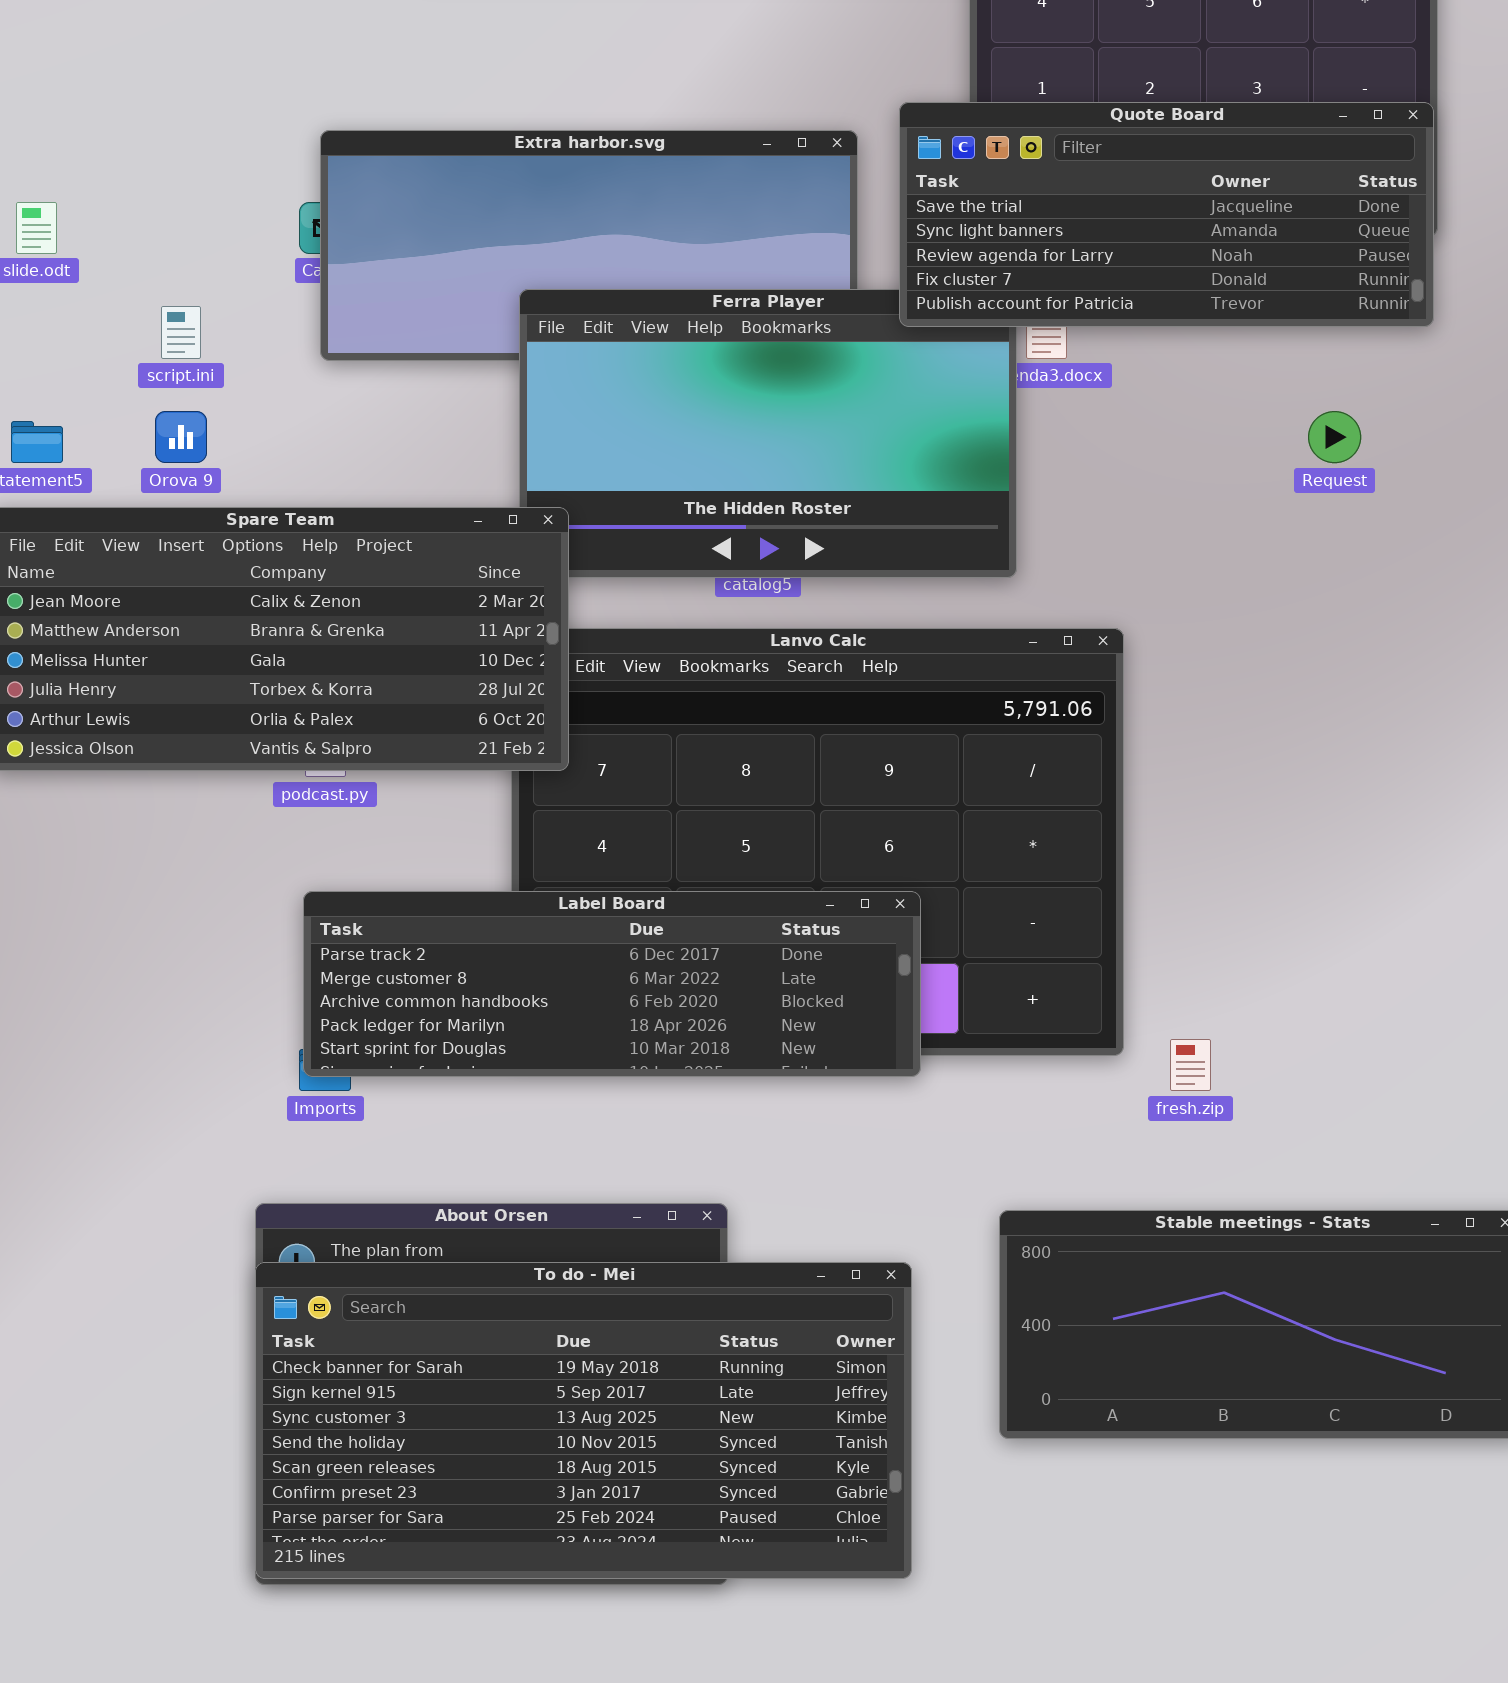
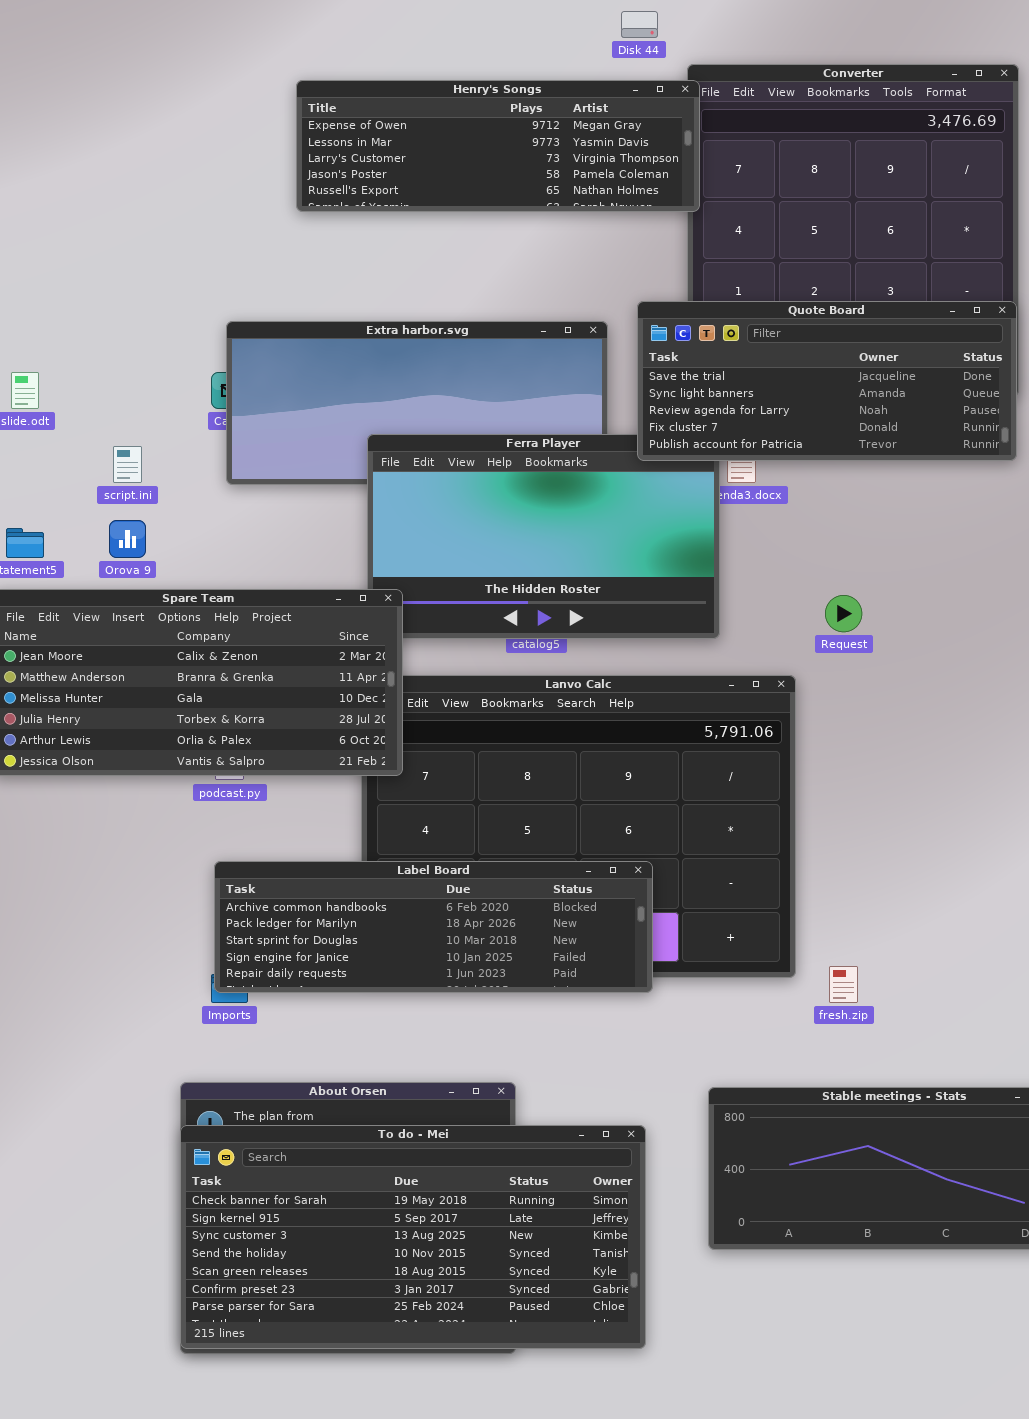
Request: [1308,411,1361,463] -> [825,595,862,632], moved
Label Board: [303,891,921,1077] -> [214,861,653,993], scrolled down 2 rows

